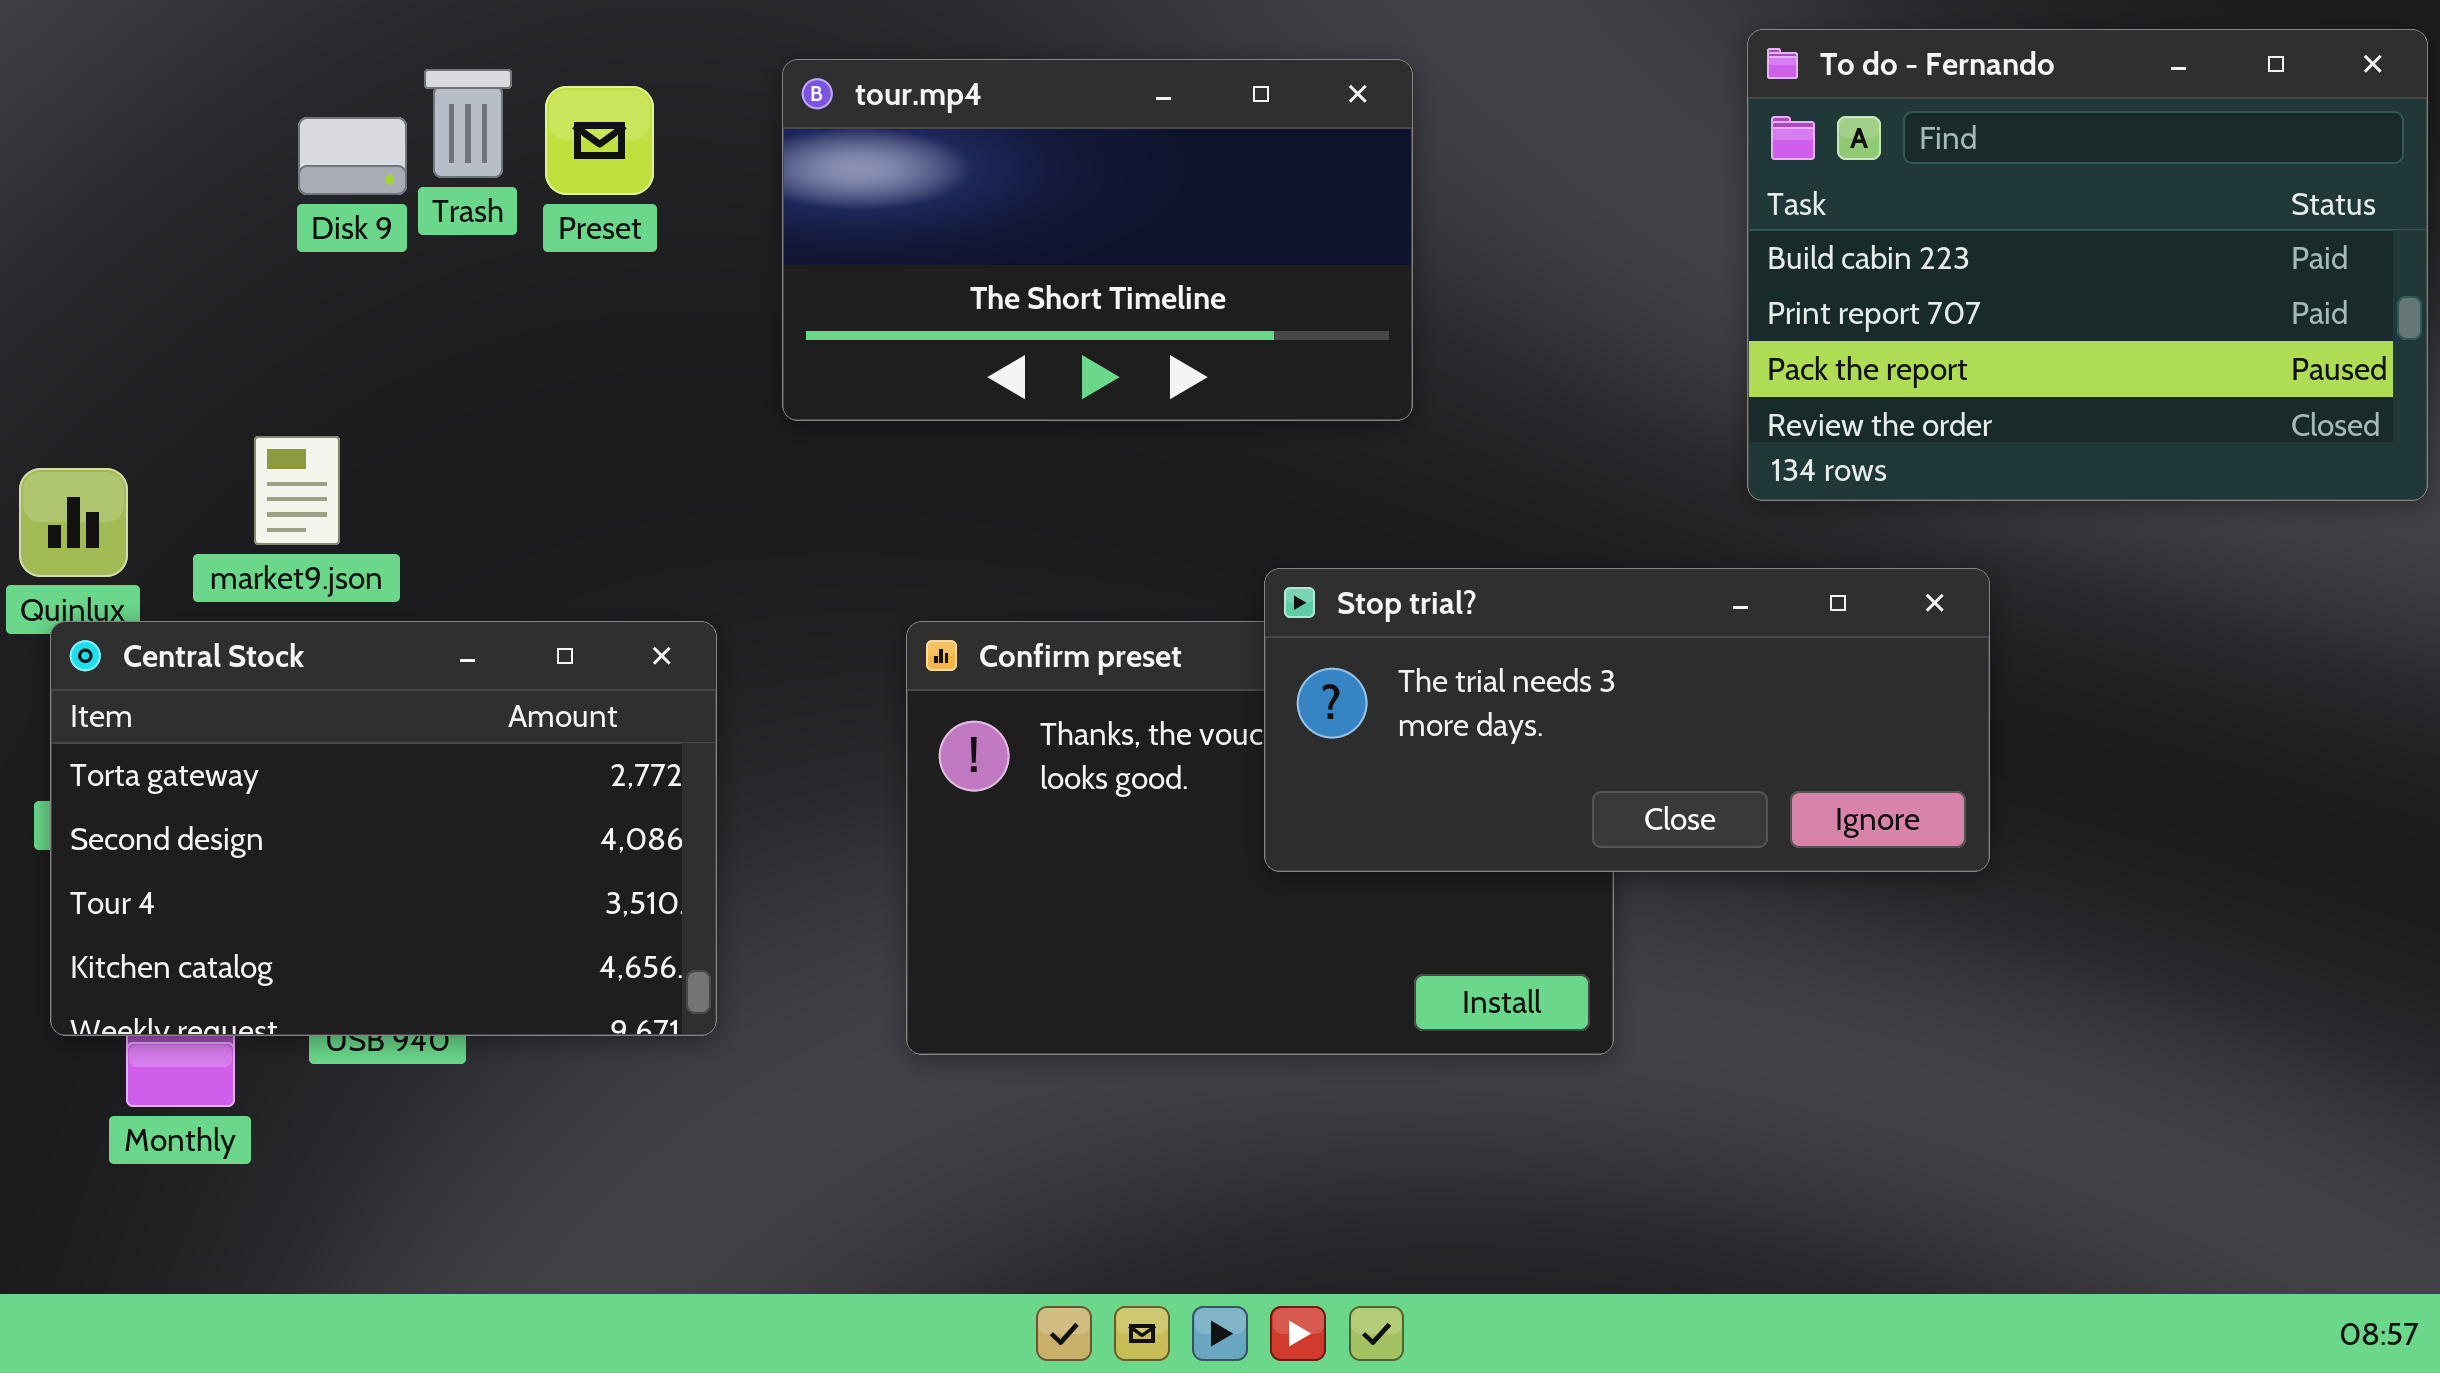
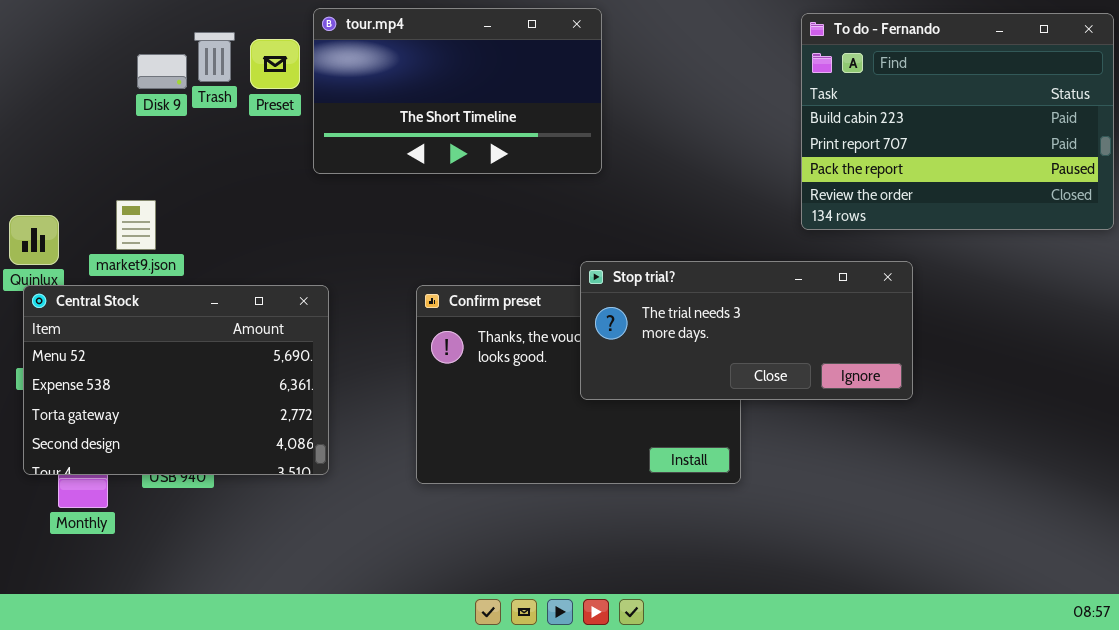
tour.mp4: [782,59,1413,421] -> [313,8,602,174], moved
Central Stock: [50,621,717,1036] -> [23,285,329,475], scrolled up 2 rows

